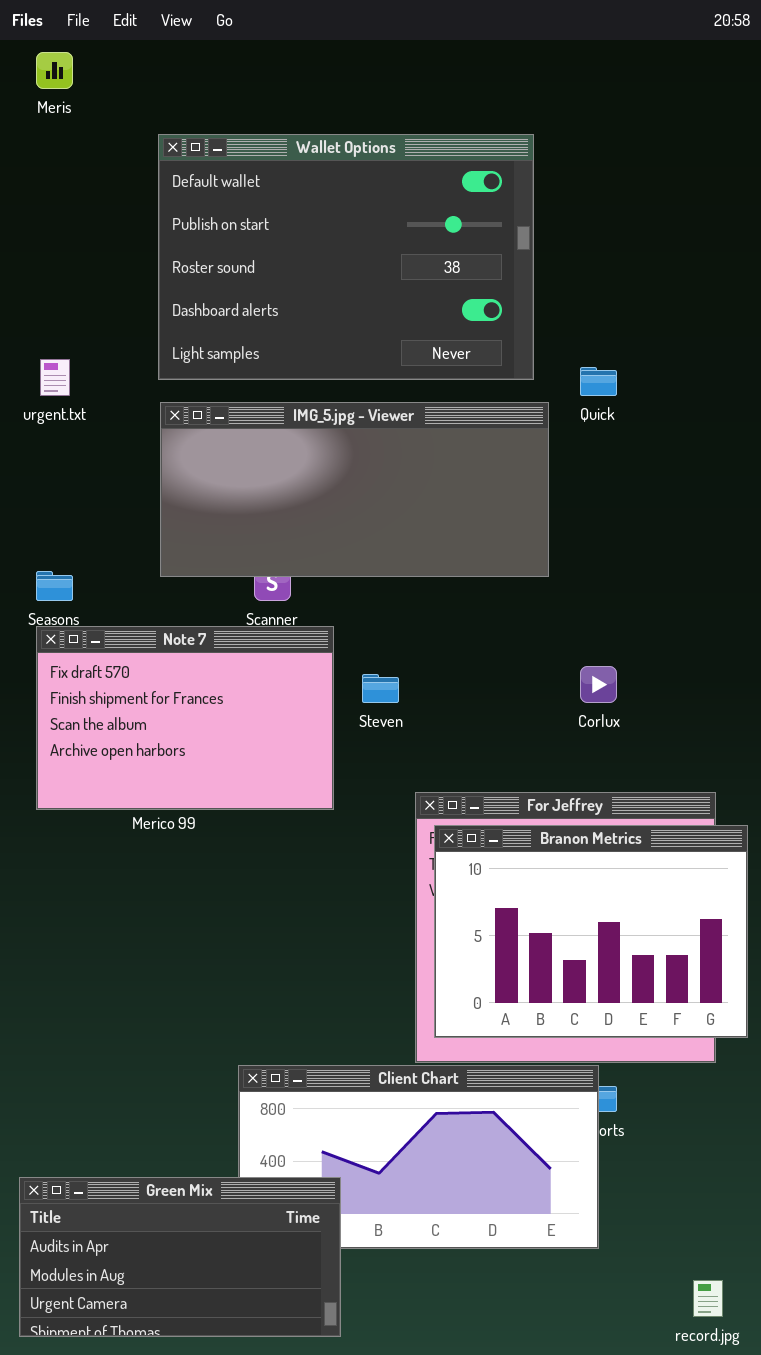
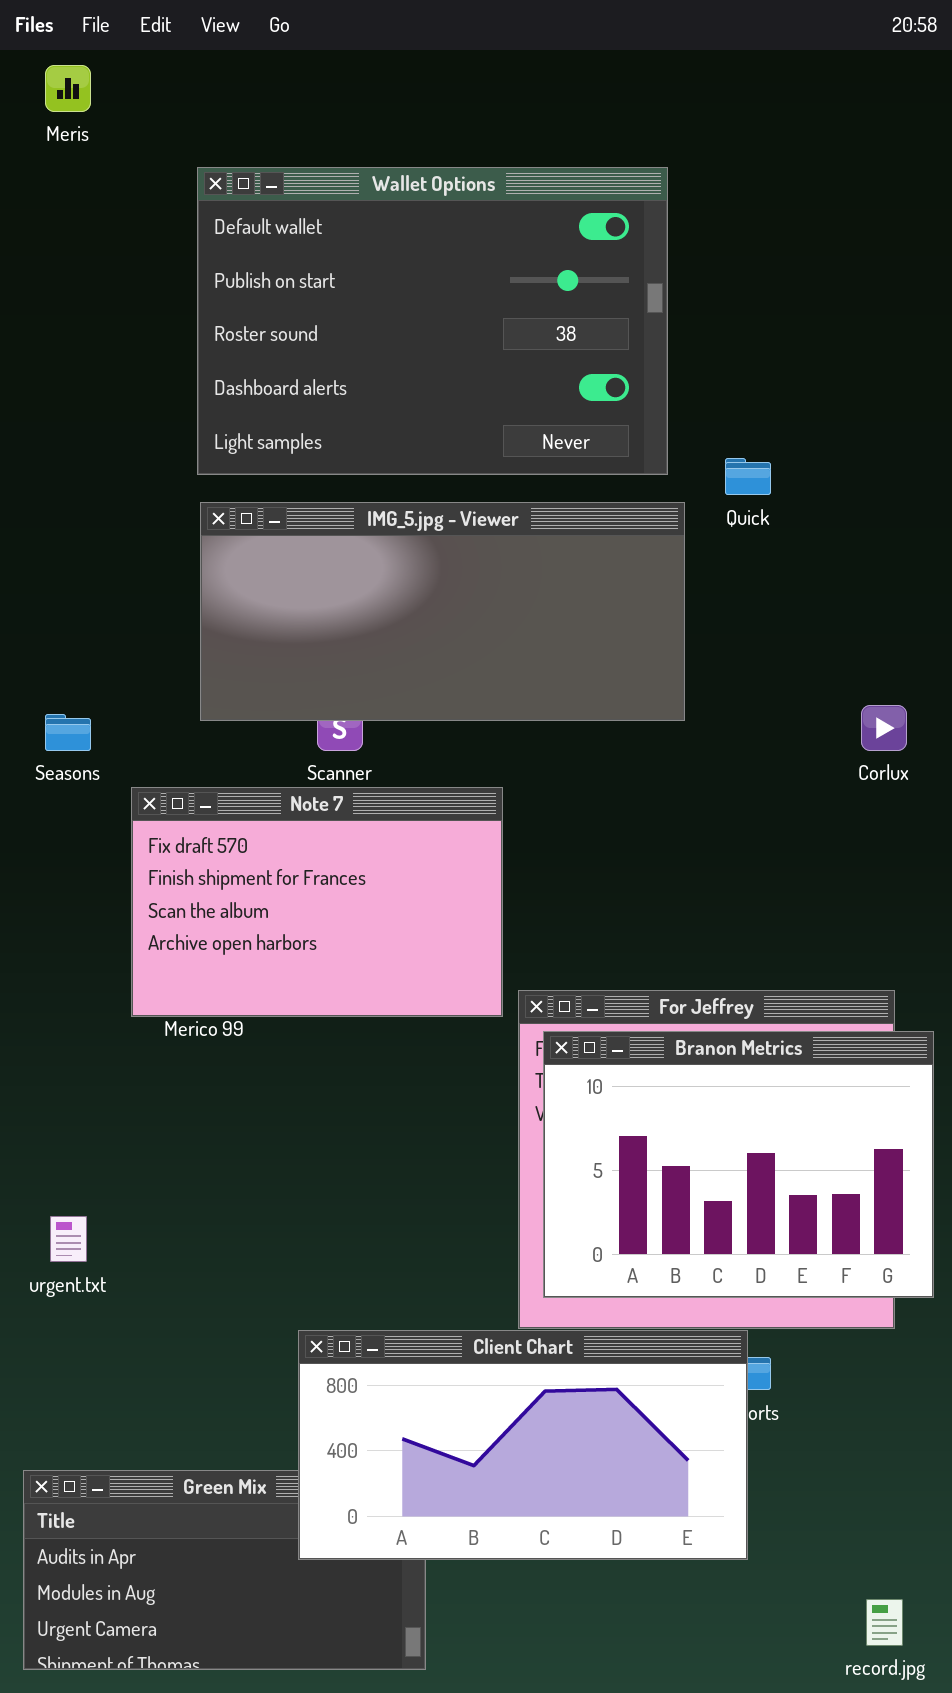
urgent.txt: [40,359,70,396] -> [50,1216,87,1262], moved
Note 7: [36,626,334,810] -> [131,787,503,1017], moved
Corlux: [580,666,617,703] -> [861,705,907,751], moved
Client Chart: [238,1065,599,1249] -> [298,1330,748,1560], raised

